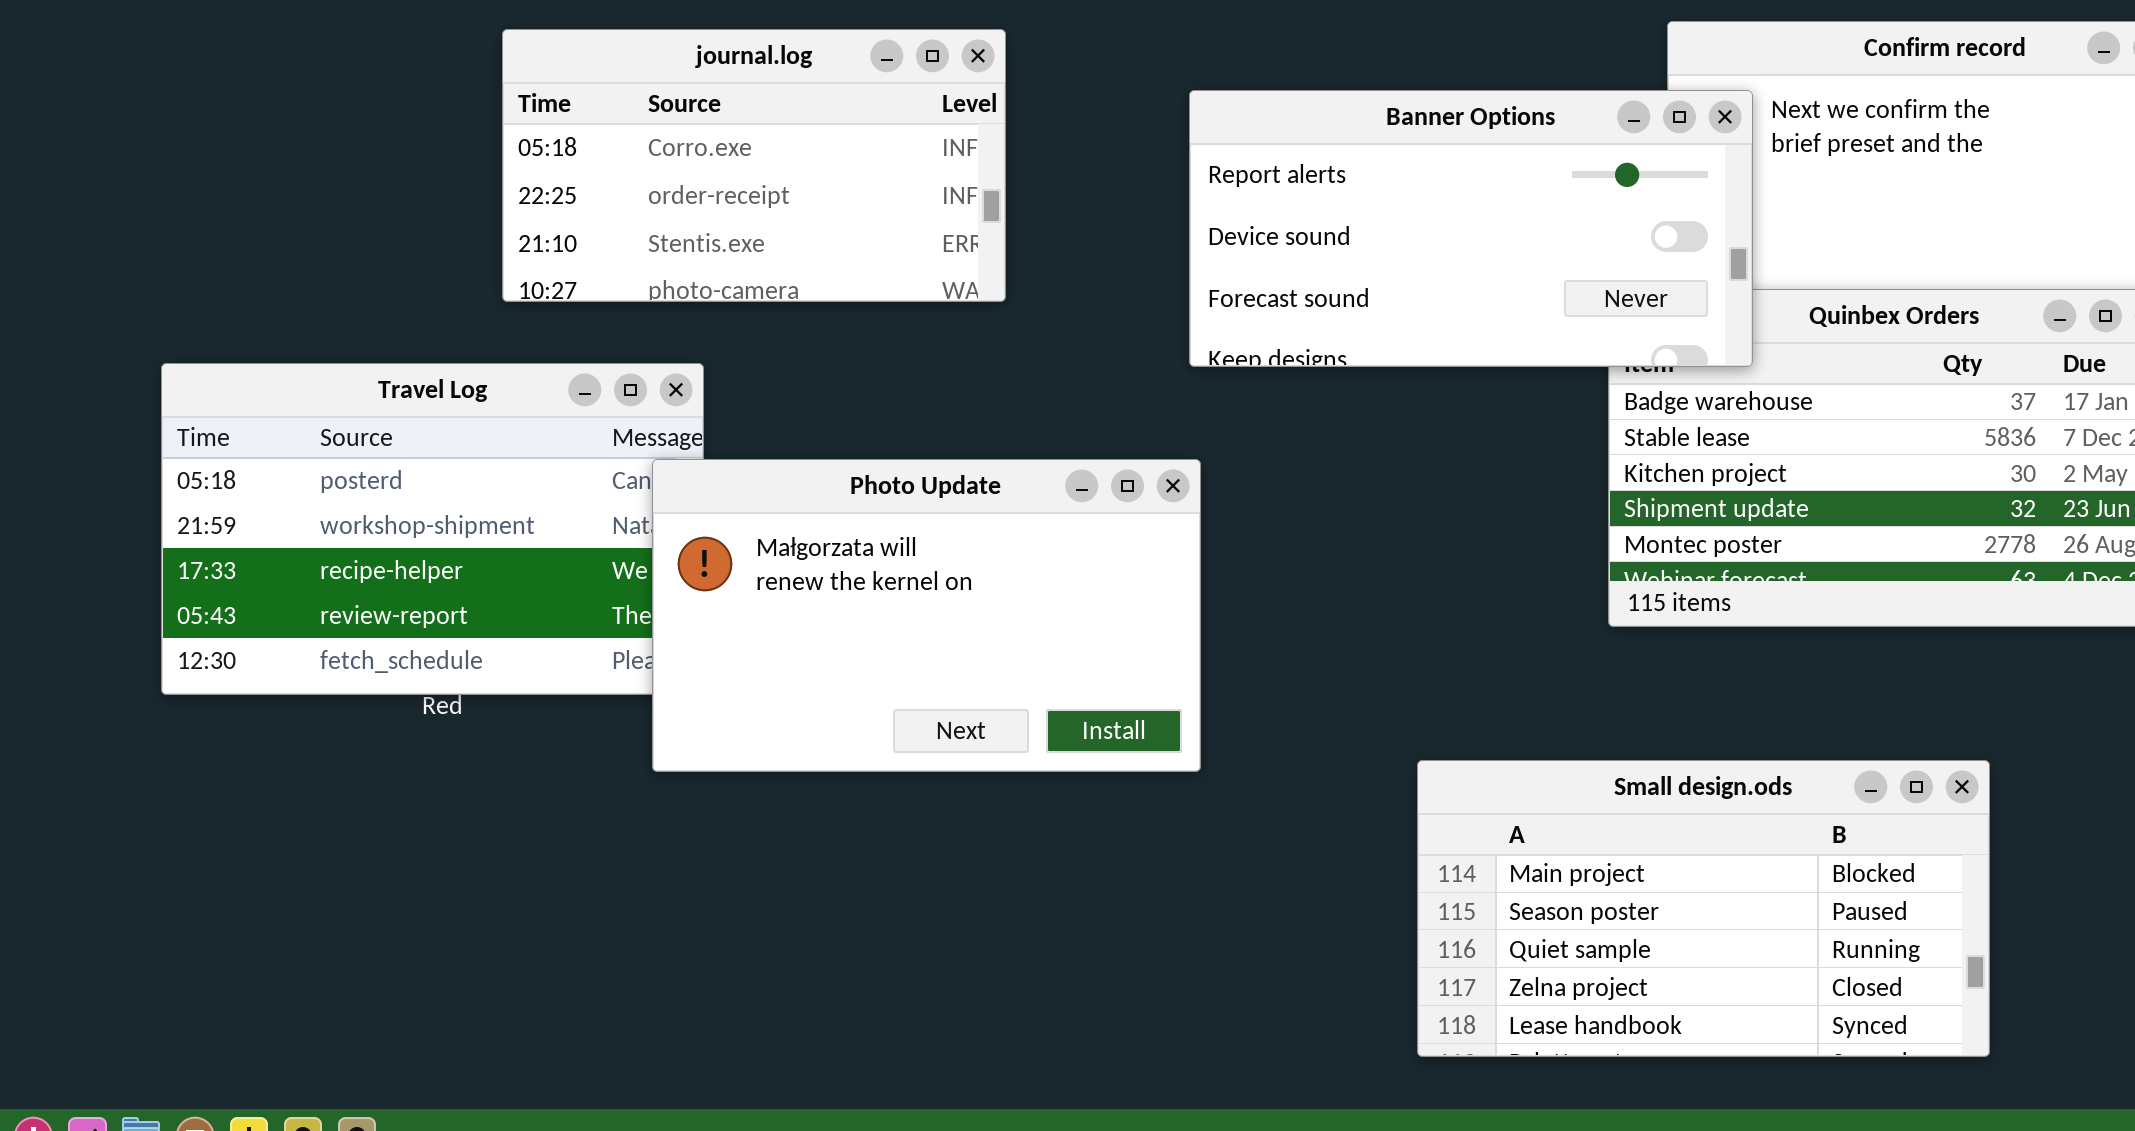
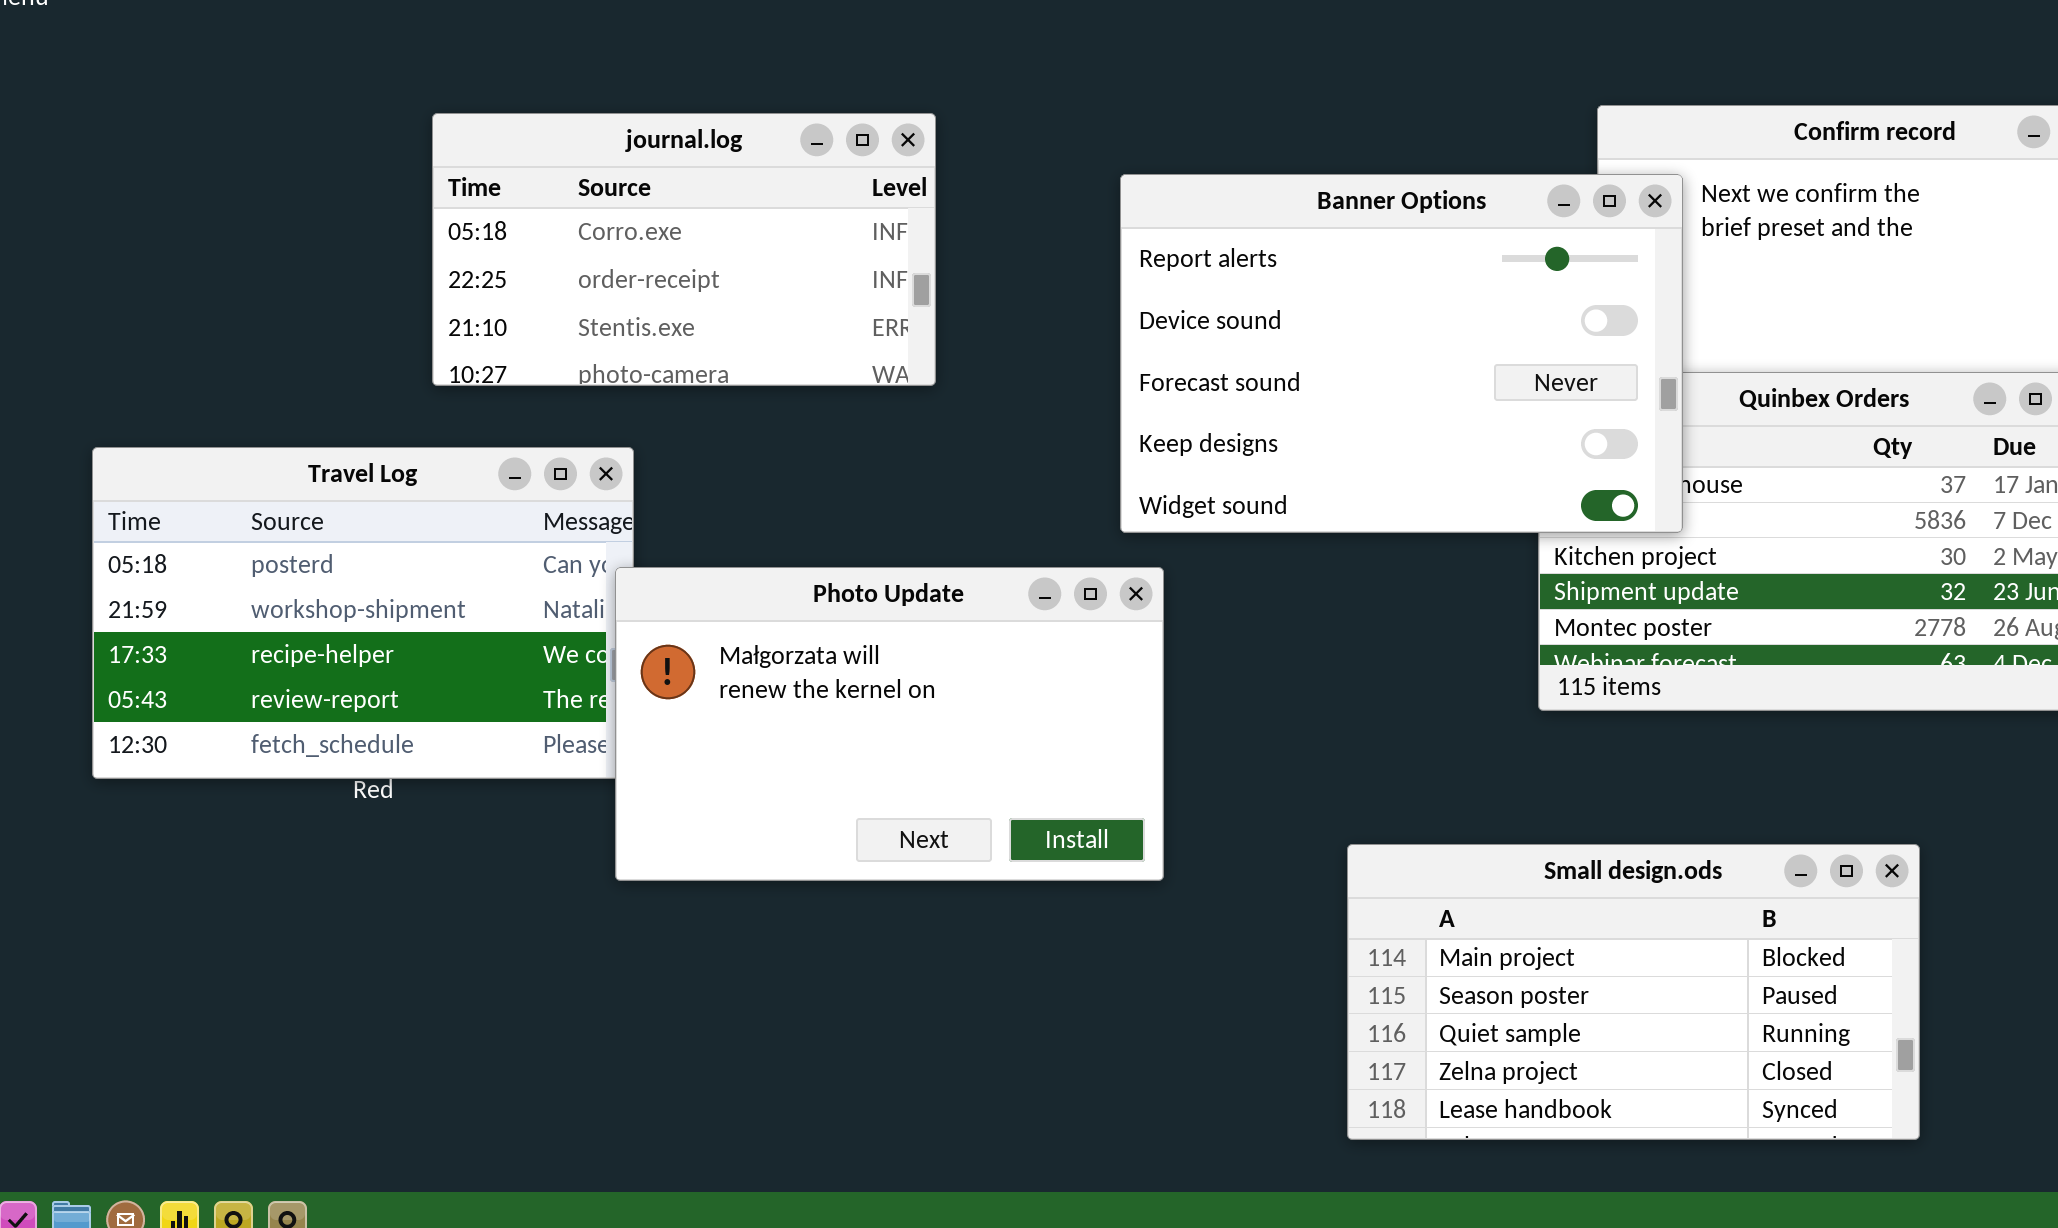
Banner Options: [1189,90,1753,367] -> [1120,174,1683,533], resized
Photo Update: [652,459,1201,772] -> [615,567,1164,881], moved

